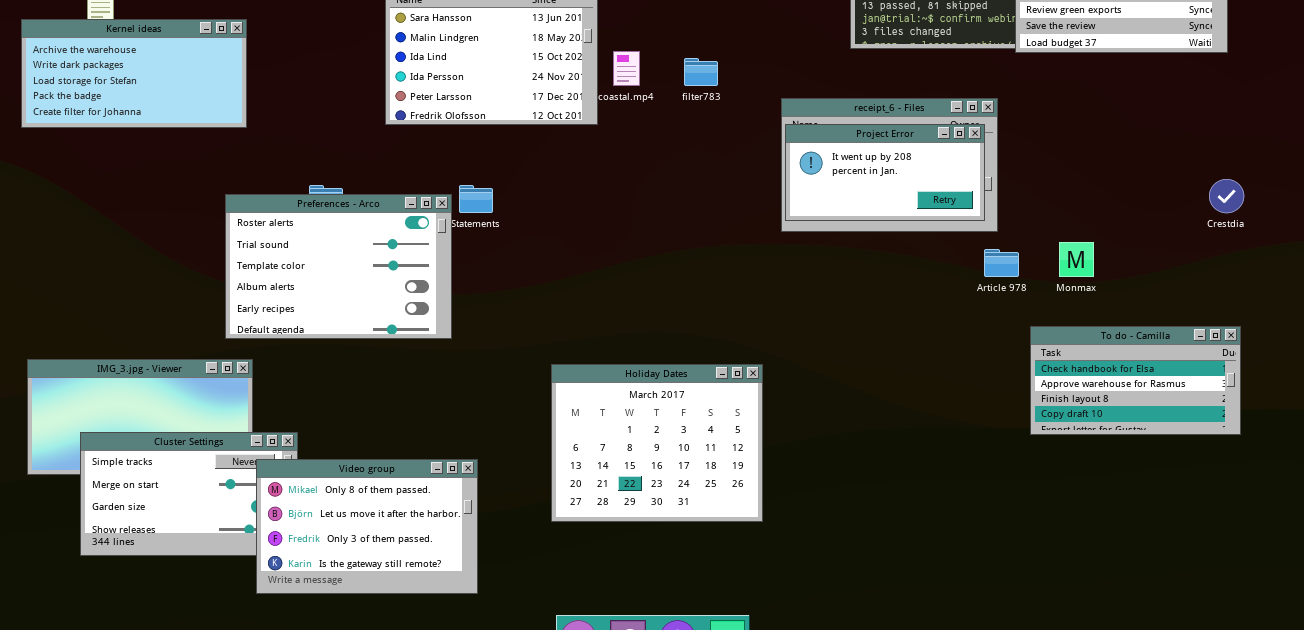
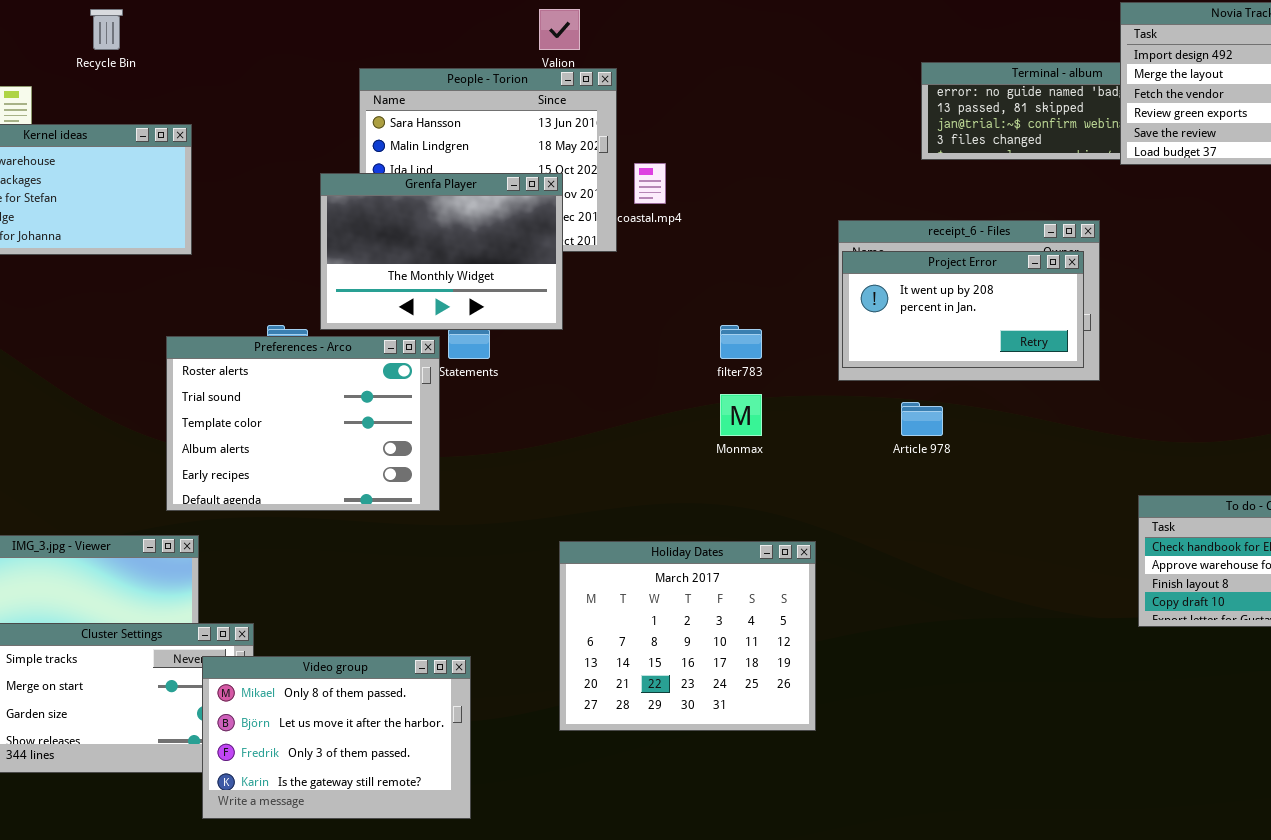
filter783: [684,58,718,86] -> [720,325,762,359], moved
Grenfa Player: none -> [320,173,563,330], opened
Monmax: [1059,242,1094,277] -> [720,394,762,436], moved
Article 978: [984,249,1019,277] -> [901,402,943,436], moved

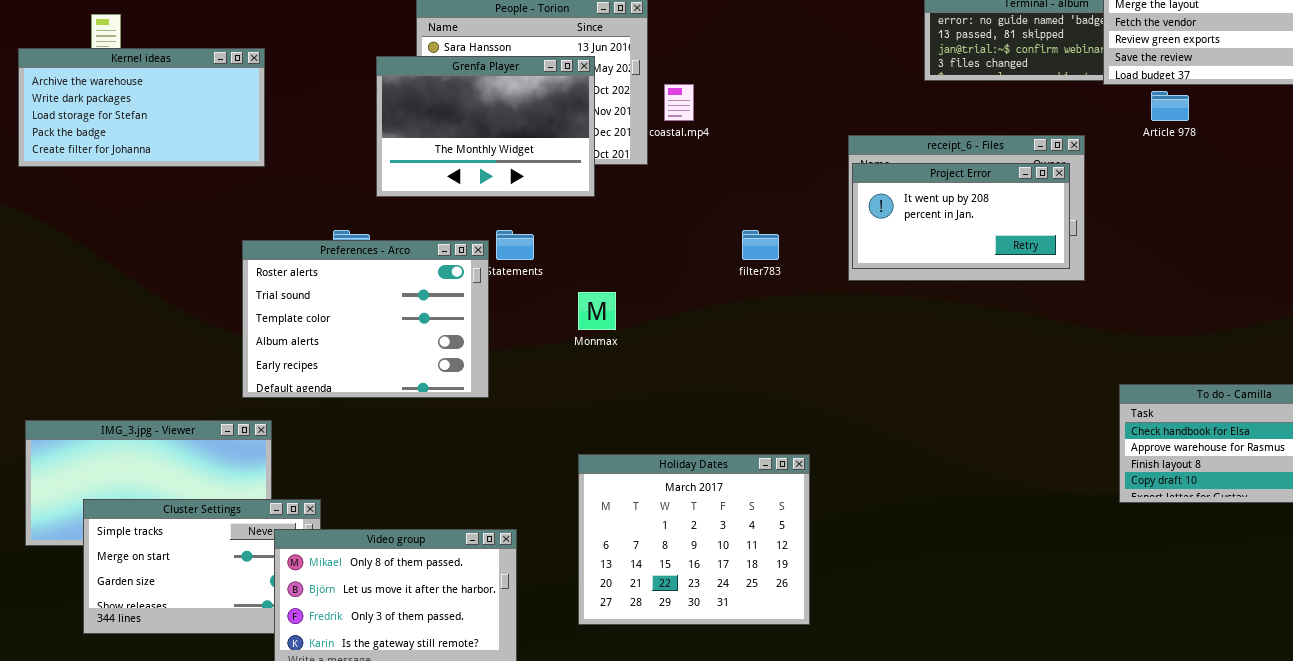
Grenfa Player: [320,173,563,330] -> [376,56,595,197], moved
Monmax: [720,394,762,436] -> [578,292,616,330], moved
Article 978: [901,402,943,436] -> [1151,91,1189,121], moved
Holiday Dates: [559,541,816,731] -> [578,454,810,625], moved

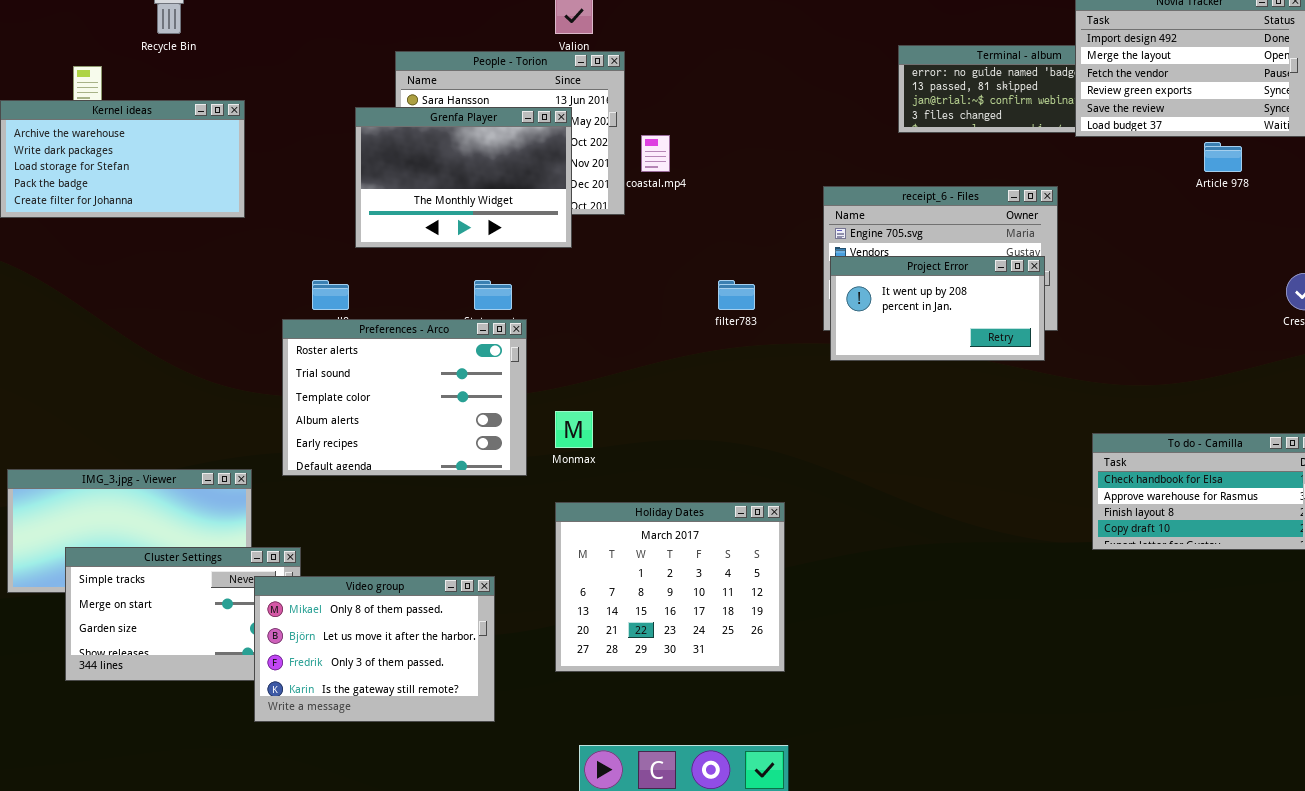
Article 978: [1151,91,1189,121] -> [1204,142,1242,172], moved
Project Error: [852,163,1070,269] -> [830,256,1045,361], moved
Preferences - Arco: [242,240,489,398] -> [282,319,527,476], moved
Monmax: [578,292,616,330] -> [555,411,593,448], moved

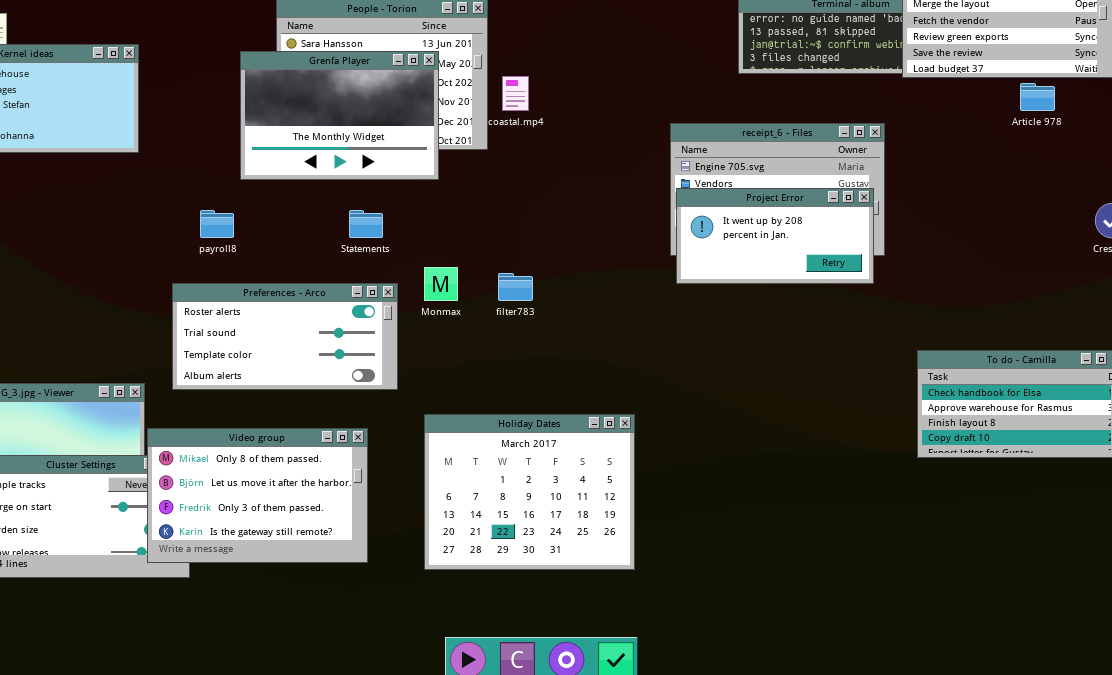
filter783: [718,280,755,310] -> [498,273,533,301], moved
Preferences - Arco: [282,319,527,476] -> [172,283,398,390], resized
Monmax: [555,411,593,448] -> [424,267,458,301], moved
Video group: [254,576,495,722] -> [147,428,368,563], moved

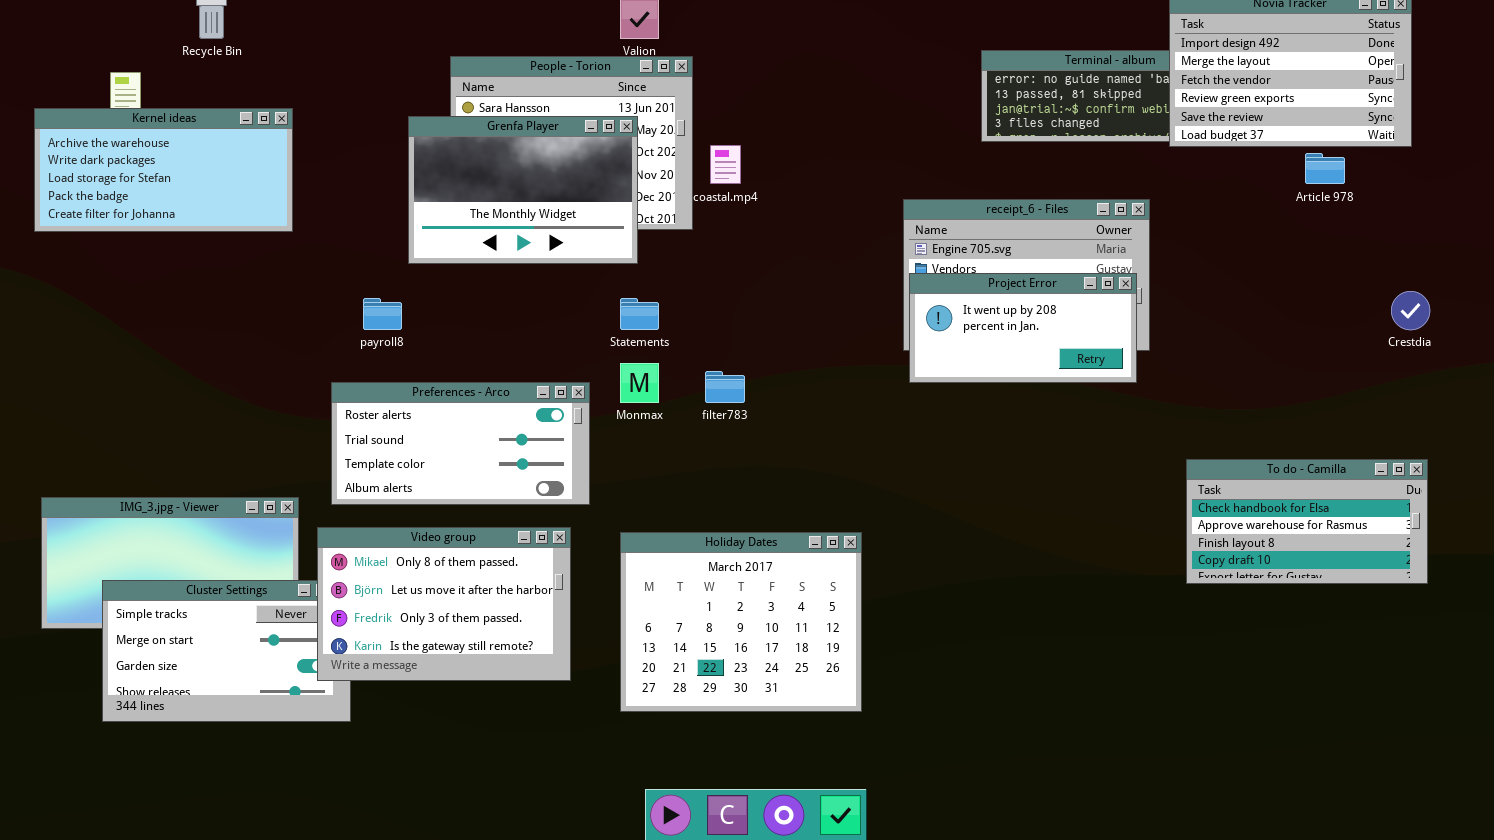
Statements: [349,210,383,238] -> [620,298,659,330], moved
Video group: [147,428,368,563] -> [317,527,571,681], moved

